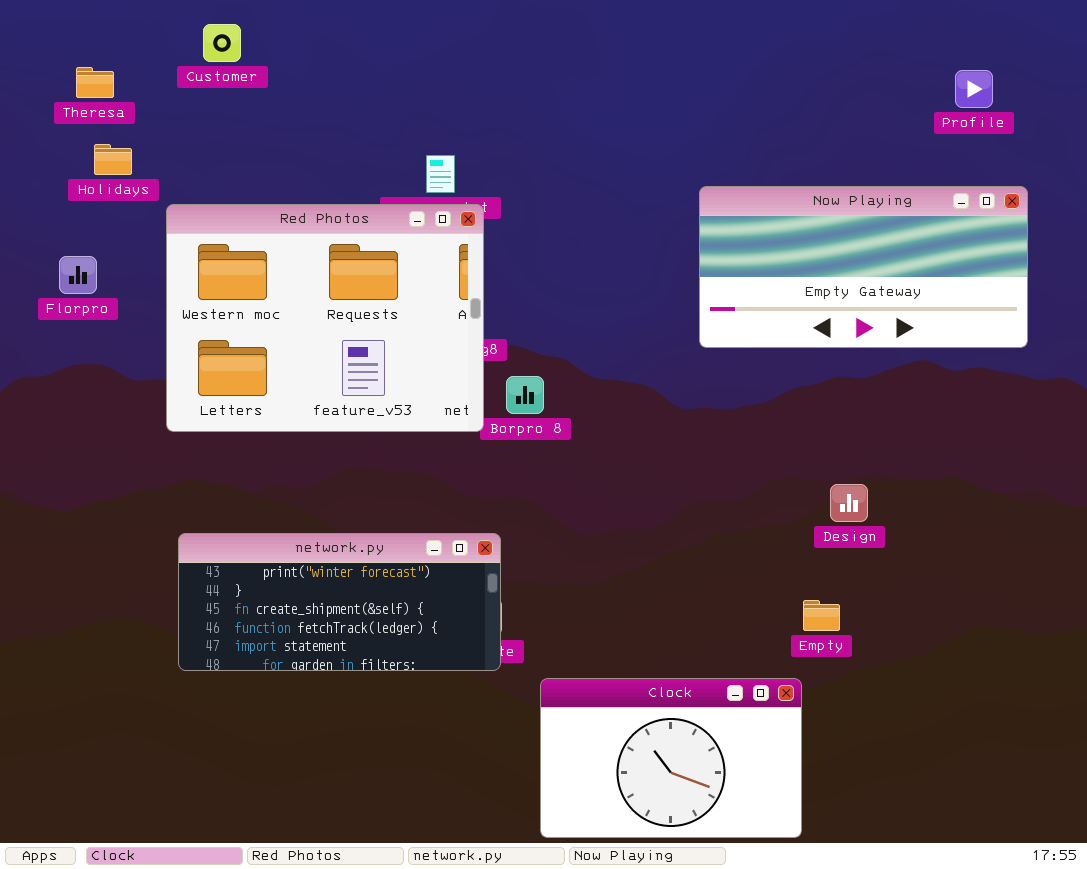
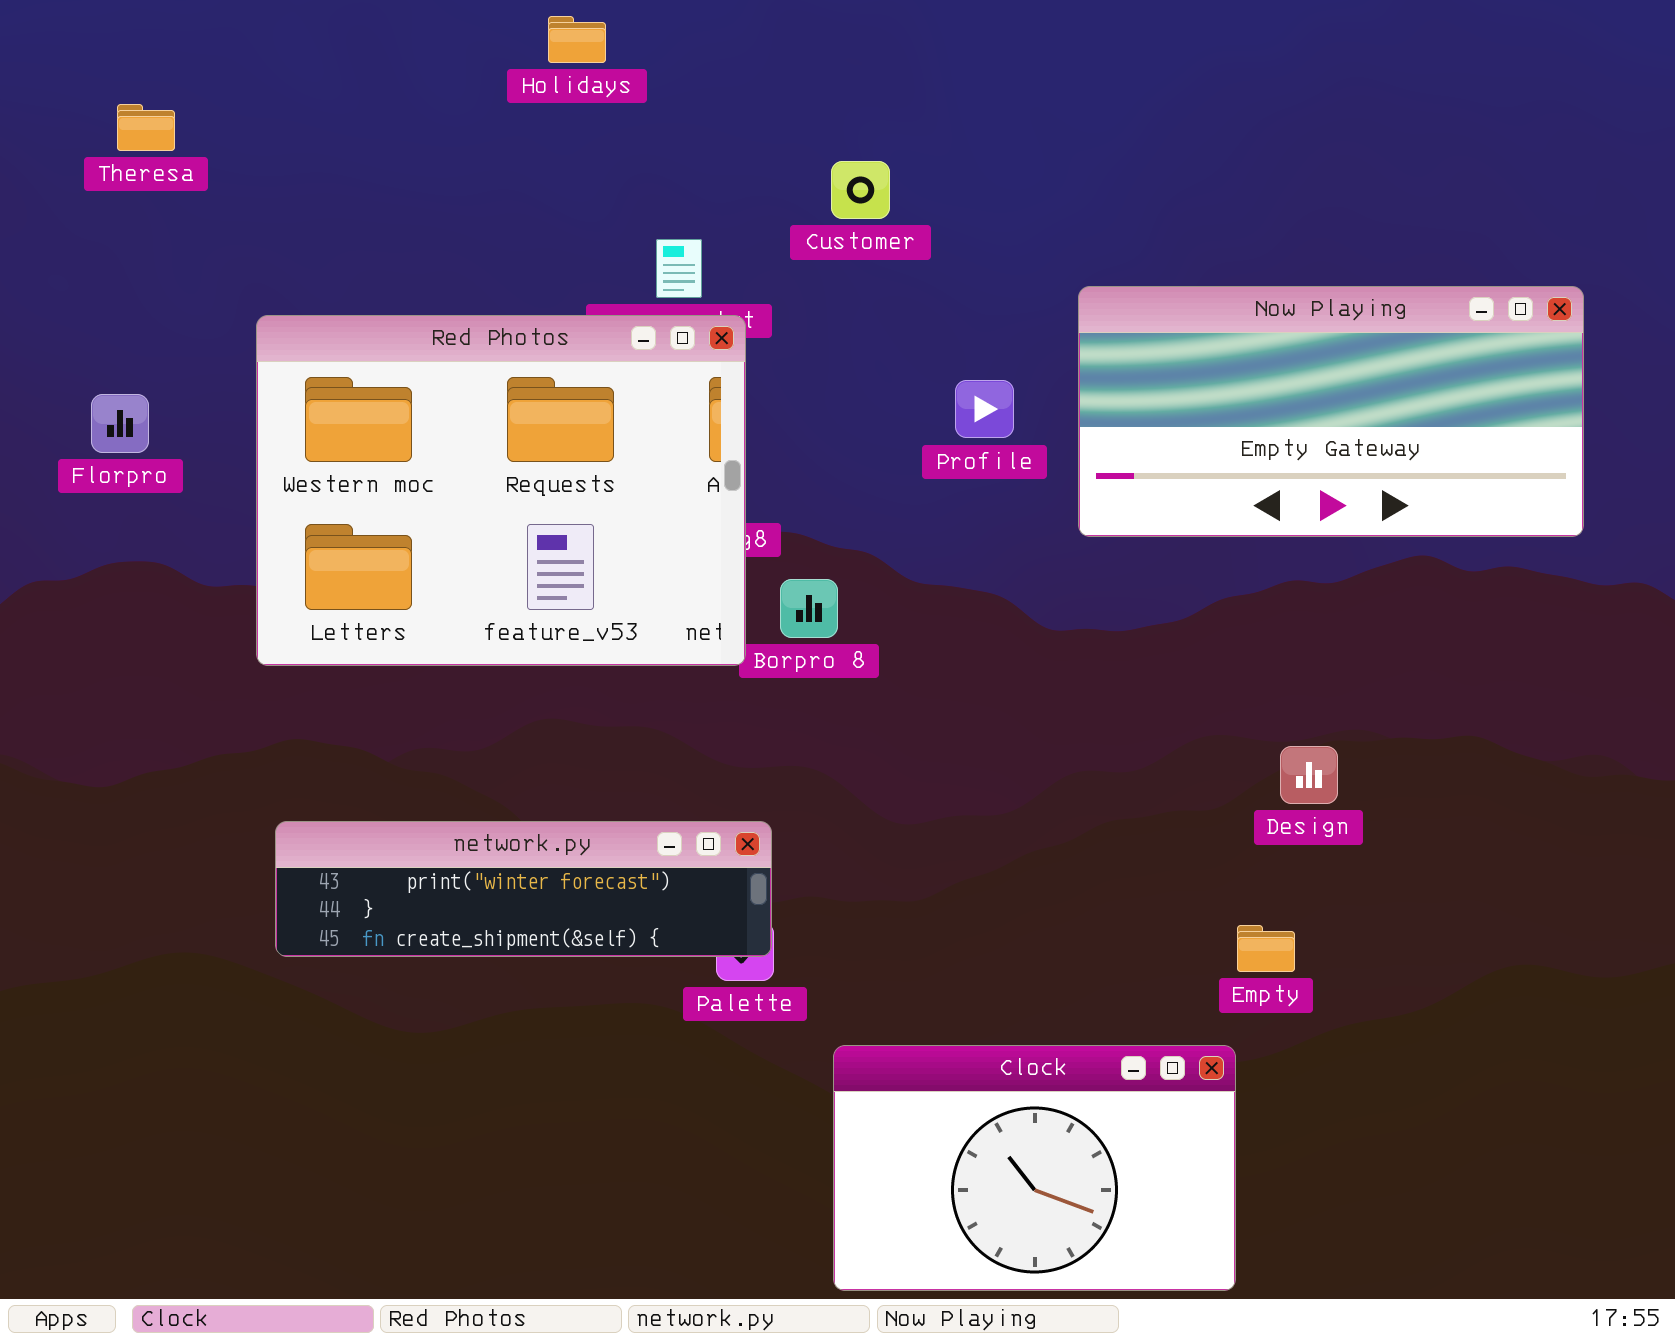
Customer: [203,24,241,62] -> [831,161,890,219], moved
Profile: [955,70,993,108] -> [955,380,1014,438], moved
Holidays: [94,144,132,175] -> [548,16,606,63], moved
network.py: [178,533,501,671] -> [275,821,772,957], resized

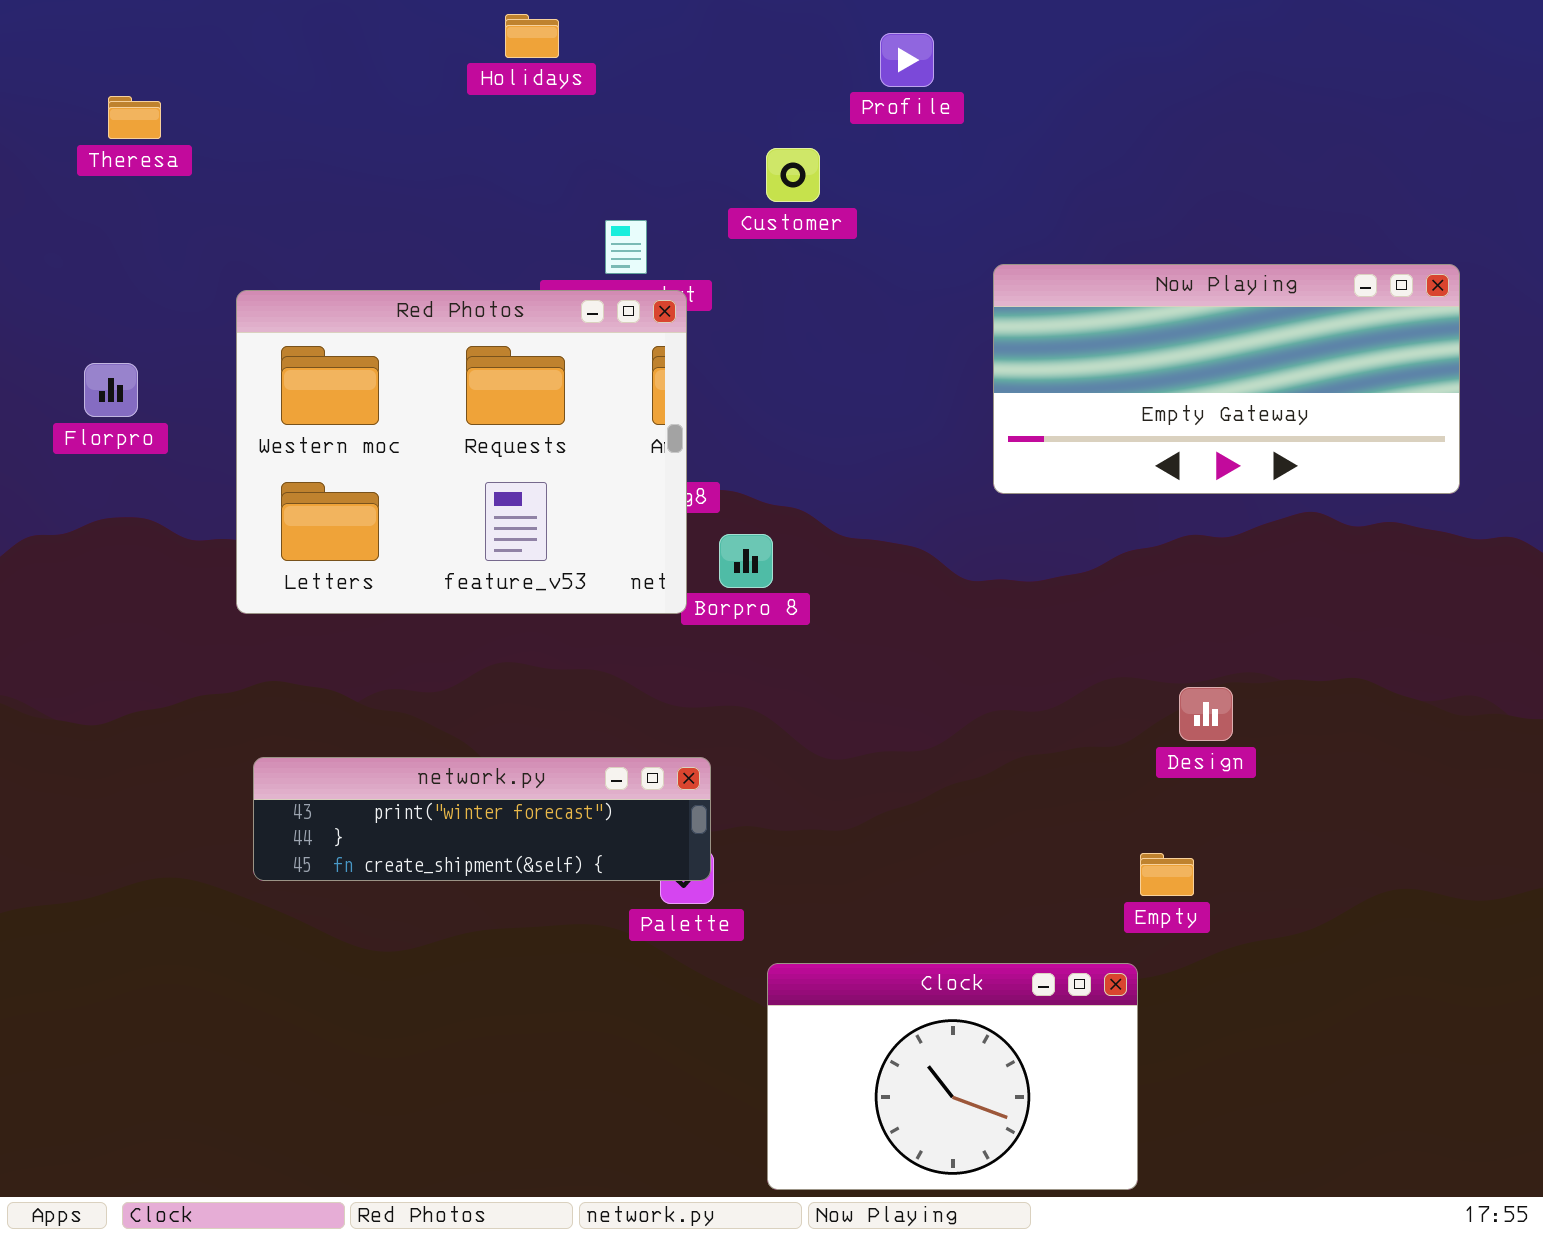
Profile: [955,380,1014,438] -> [880,33,934,87], moved

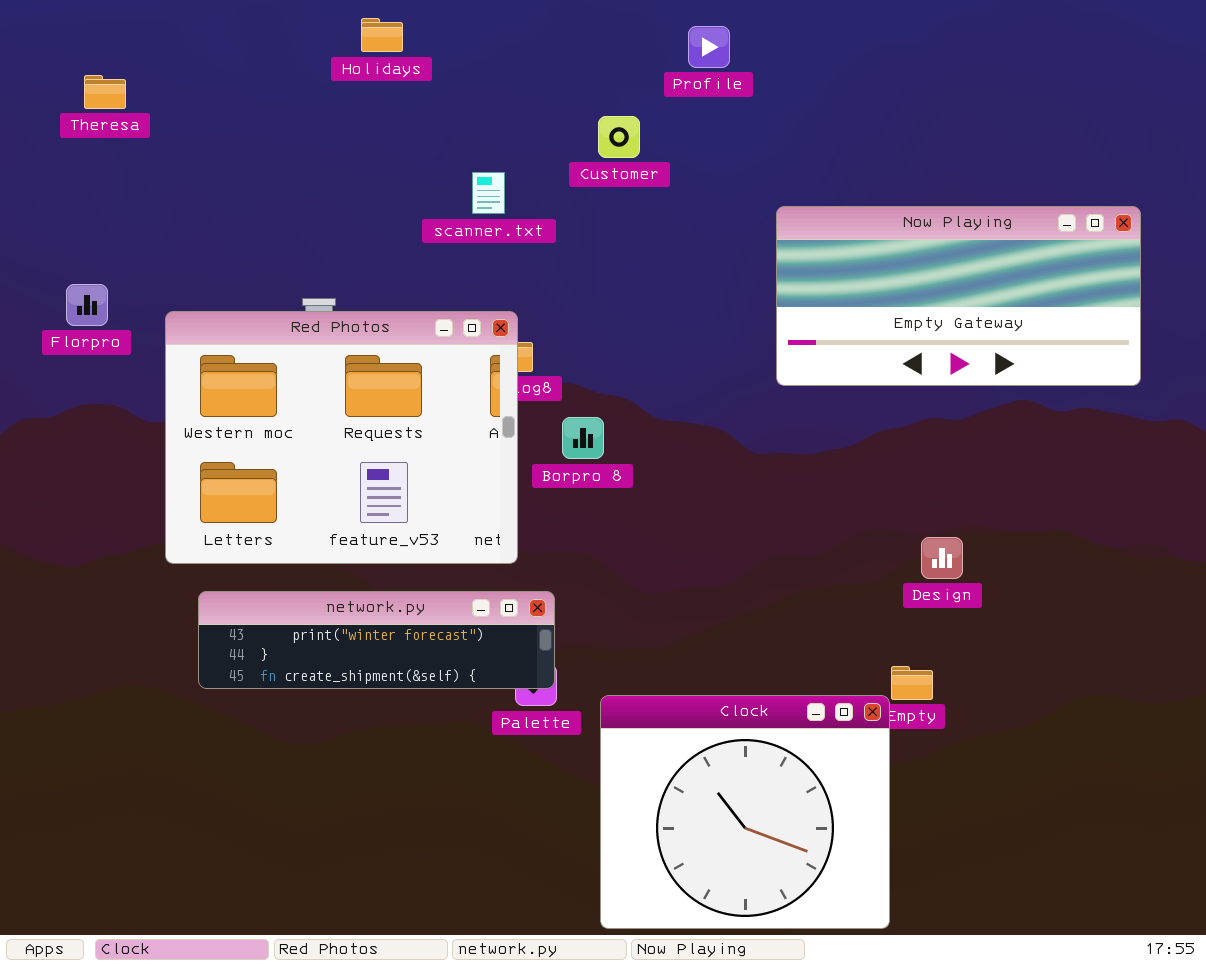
Holidays: [505,14,559,58] -> [361,18,403,52], moved
Red Photos: [236,290,687,614] -> [165,311,518,564], moved
Clock: [767,963,1138,1190] -> [600,695,890,929], resized

